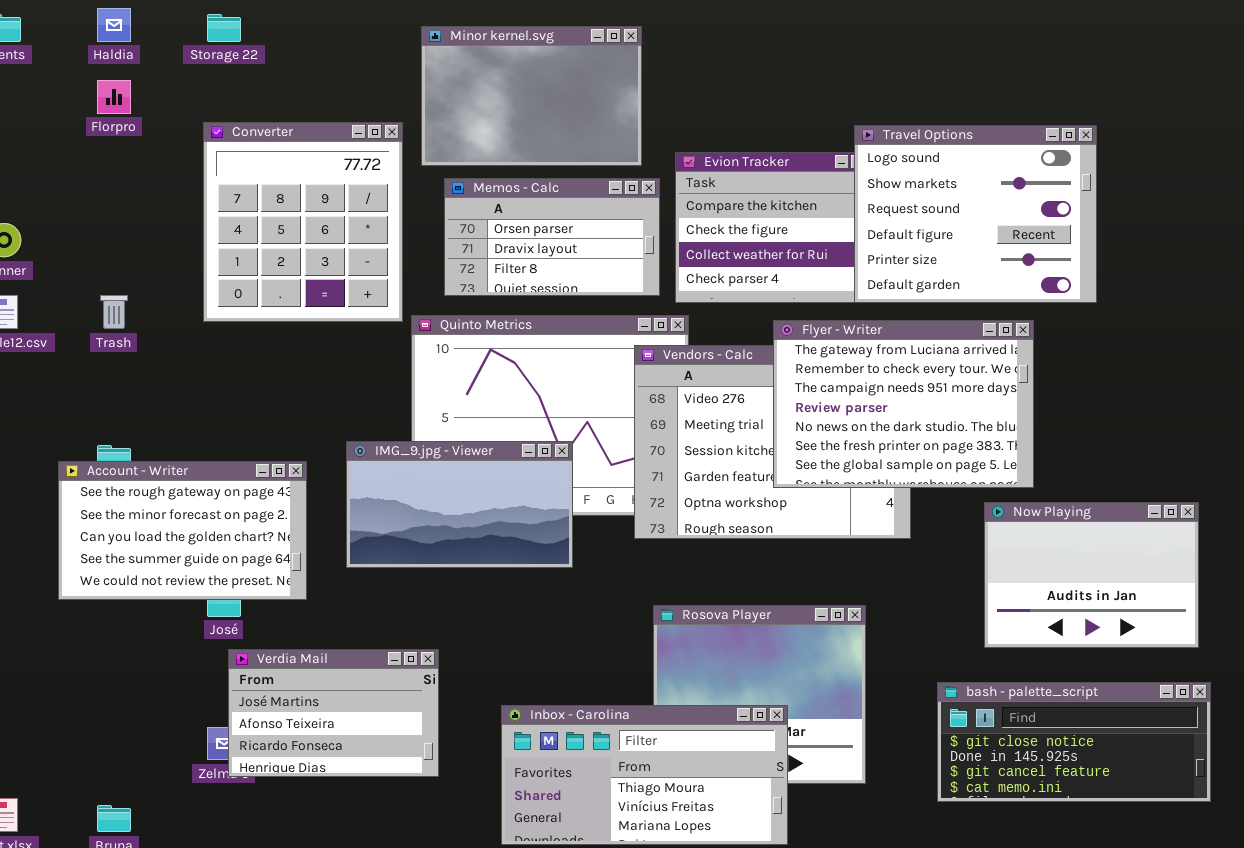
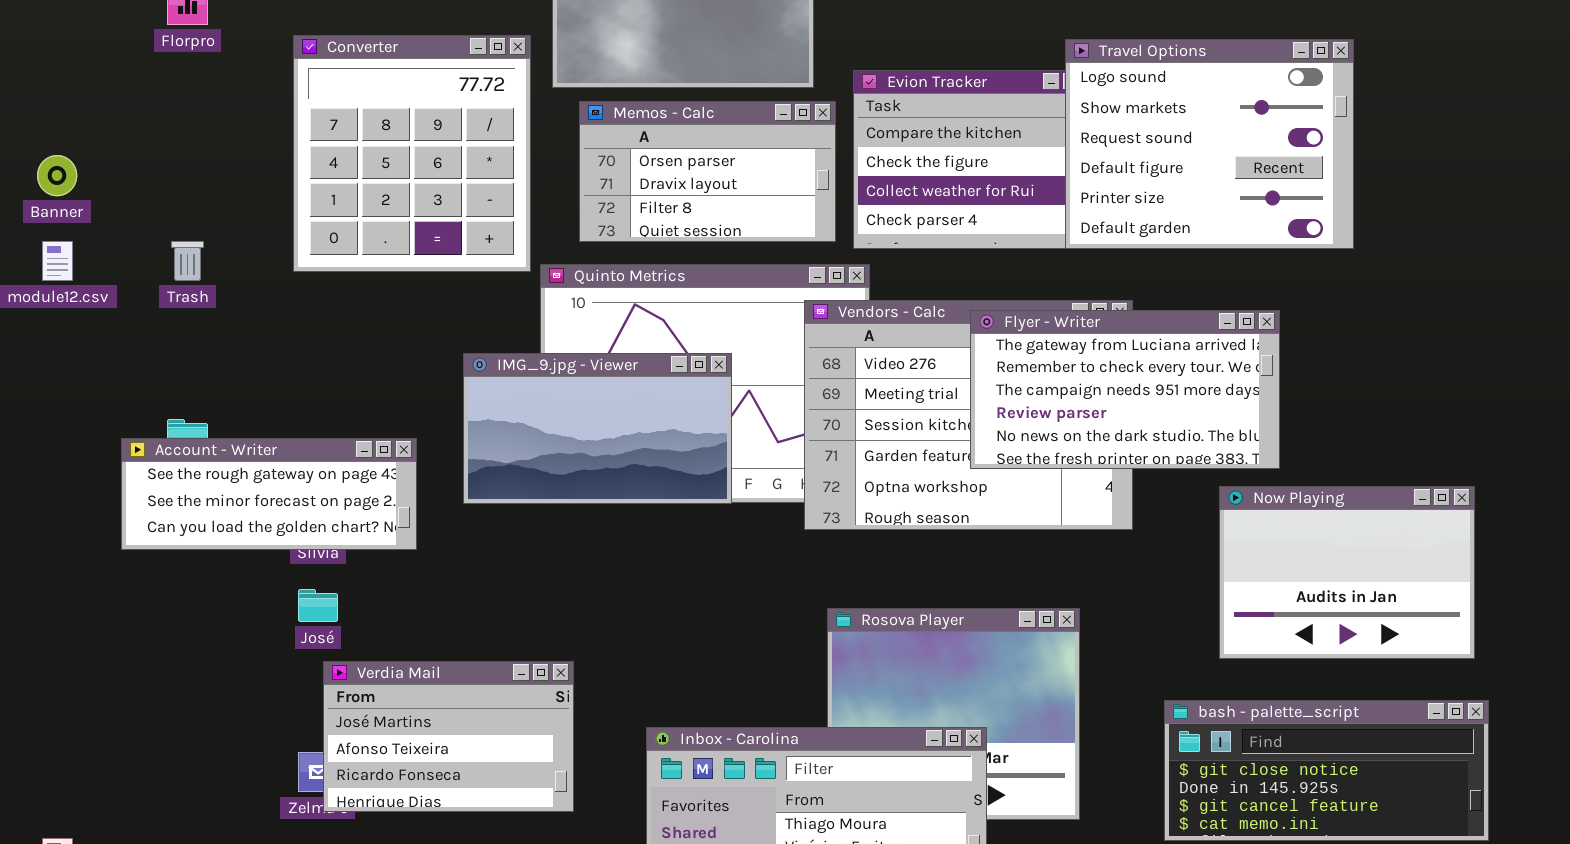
Flyer - Writer: [773,320,1034,488] -> [970,310,1280,469], resized
IMG_9.jpg - Viewer: [346,441,573,568] -> [463,353,732,504], moved
Account - Writer: [58,461,307,600] -> [121,438,417,550], resized

